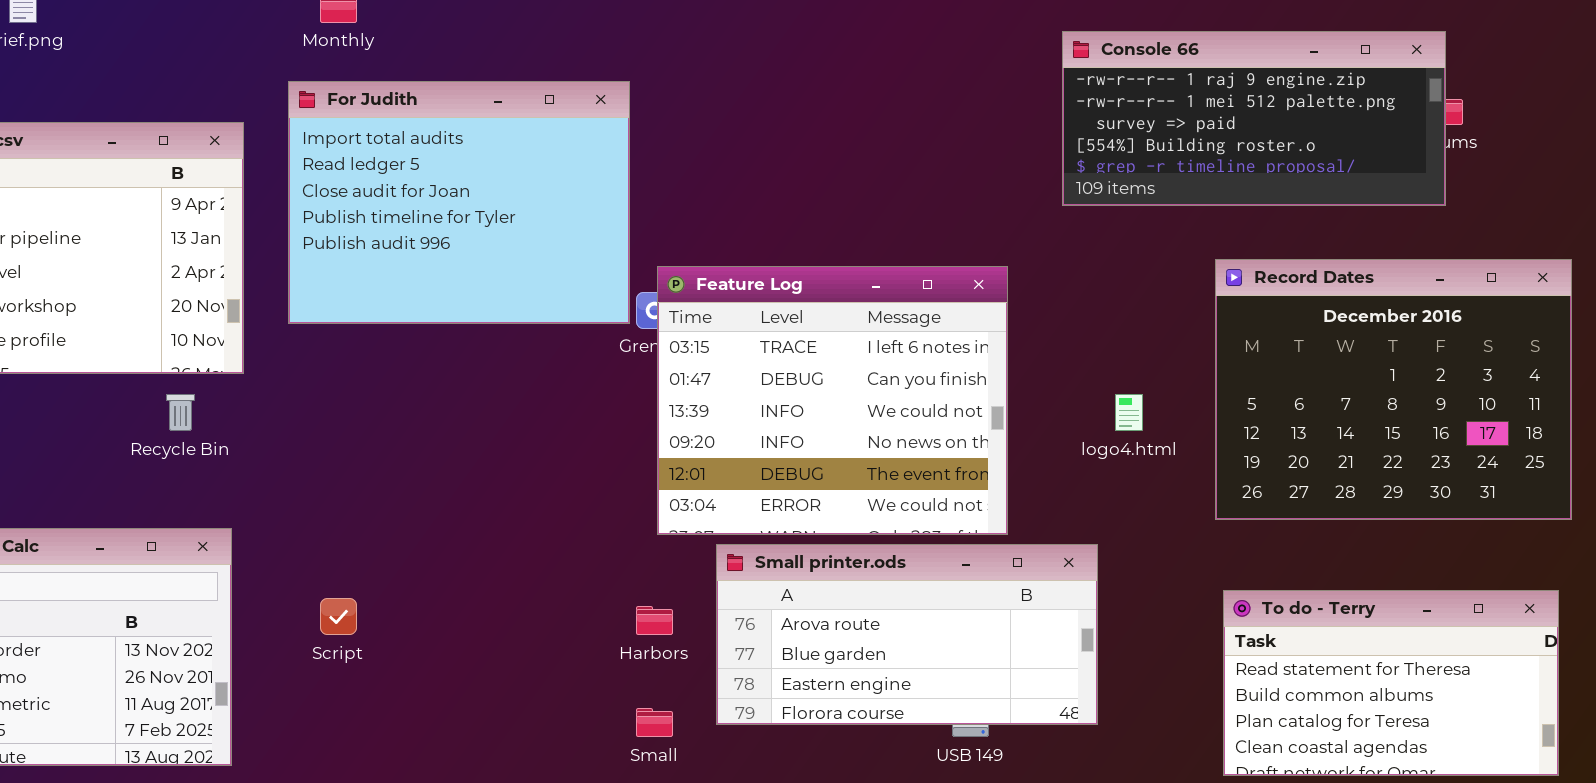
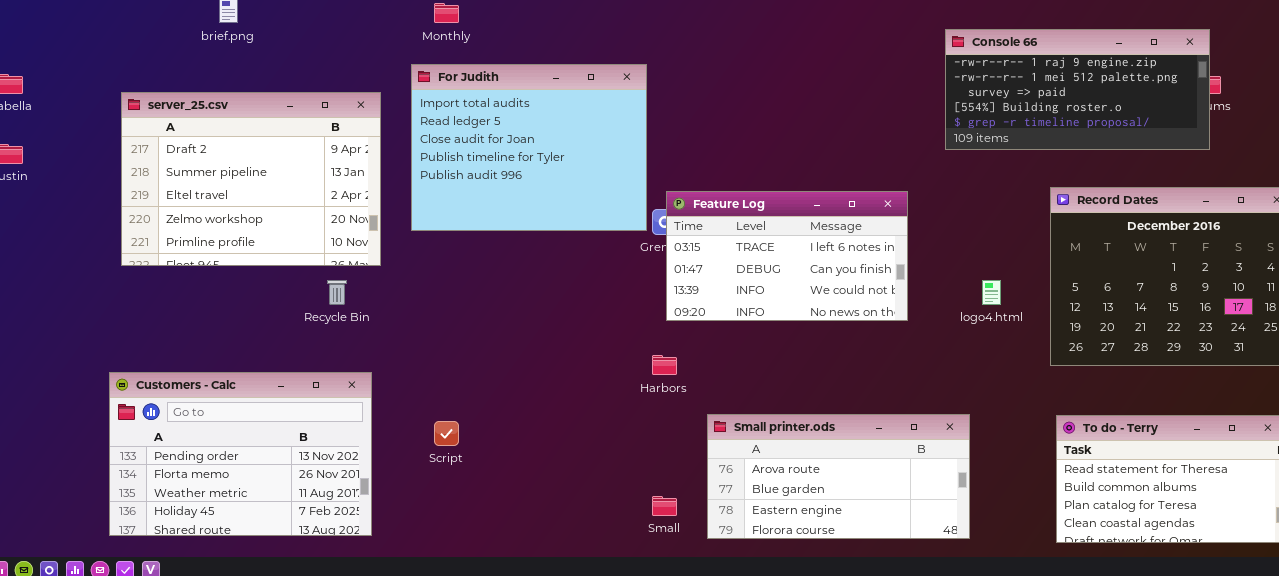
Feature Log: [657,266,1008,535] -> [666,191,908,321], resized
Small printer.ods: [716,544,1098,725] -> [707,414,970,539], moved
Harbors: [636,606,673,635] -> [652,355,677,375], moved

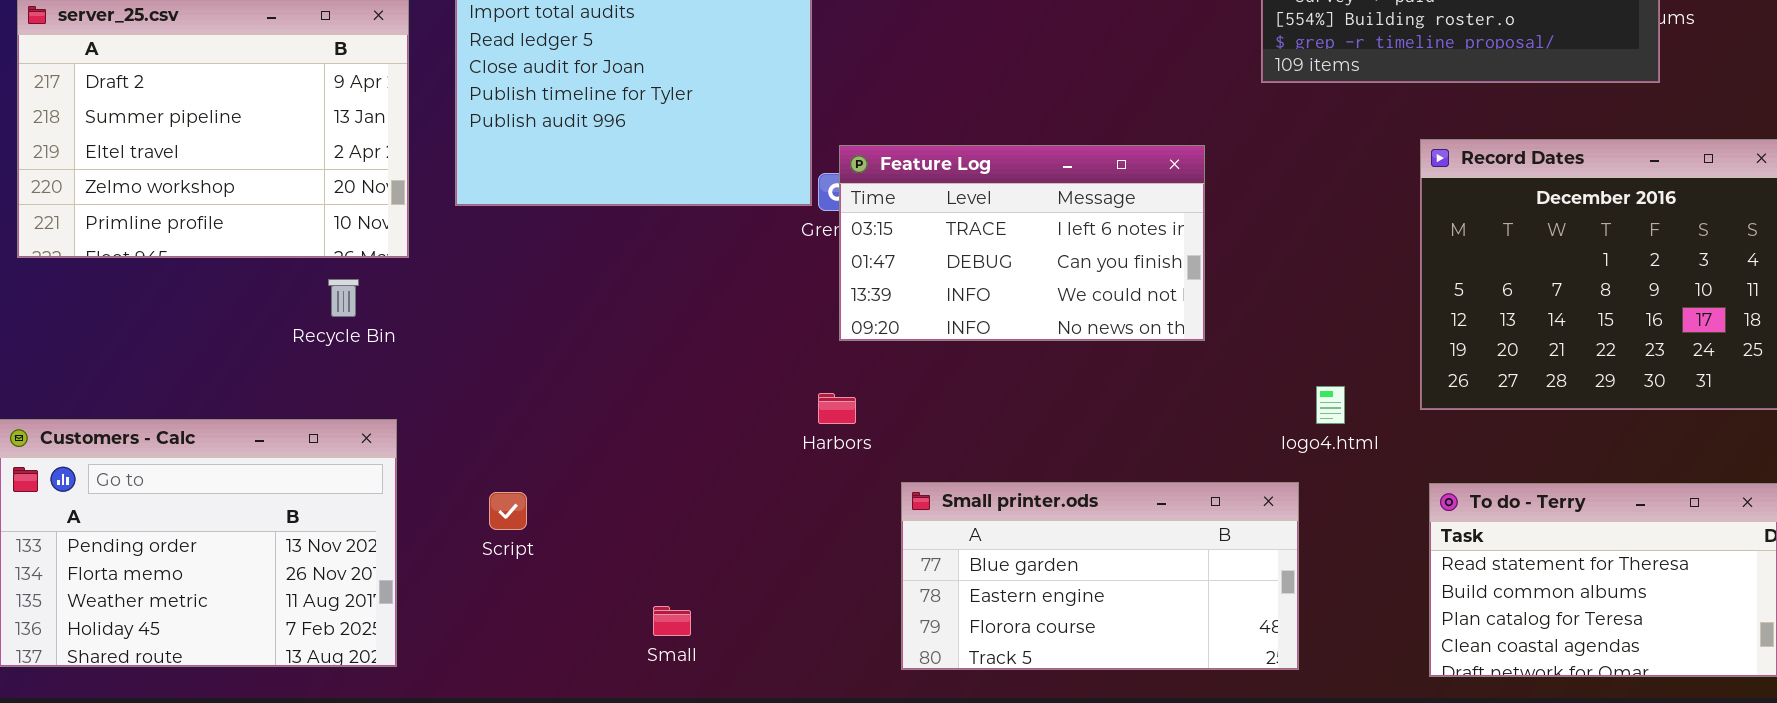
logo4.html: [982,280,1001,305] -> [1316,386,1345,424], moved
Small printer.ods: [707,414,970,539] -> [901,482,1299,670], scrolled down 1 row
Small: [652,496,677,516] -> [653,606,691,636], moved

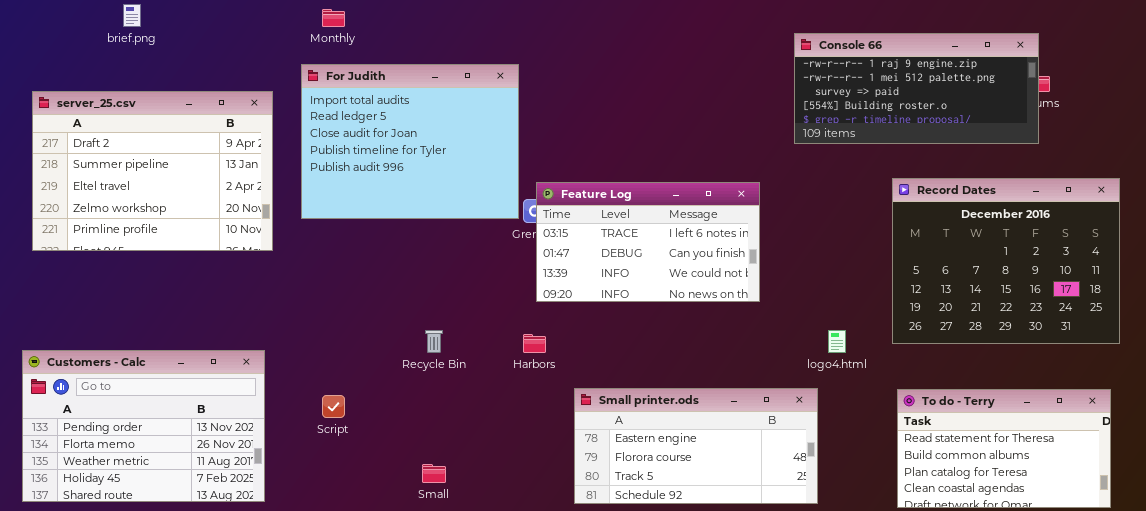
Recycle Bin: [328,279,359,317] -> [425,330,443,353], moved
Small printer.ods: [901,482,1299,670] -> [574,388,818,504], scrolled down 1 row

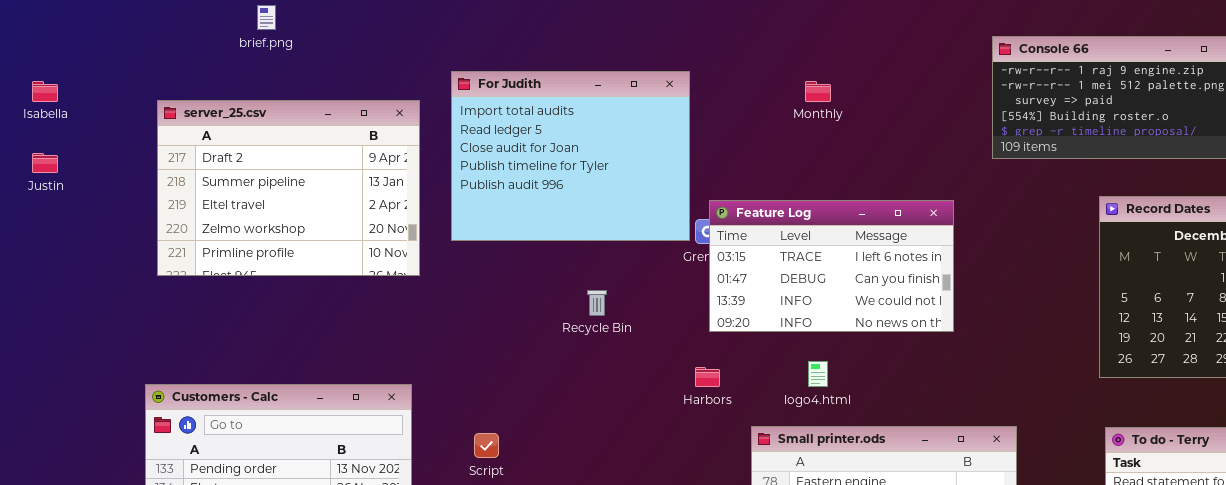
Monthly: [322,9,345,27] -> [805,81,831,102], moved
Recycle Bin: [425,330,443,353] -> [587,290,607,316], moved
logo4.html: [828,330,846,353] -> [808,361,828,387], moved

